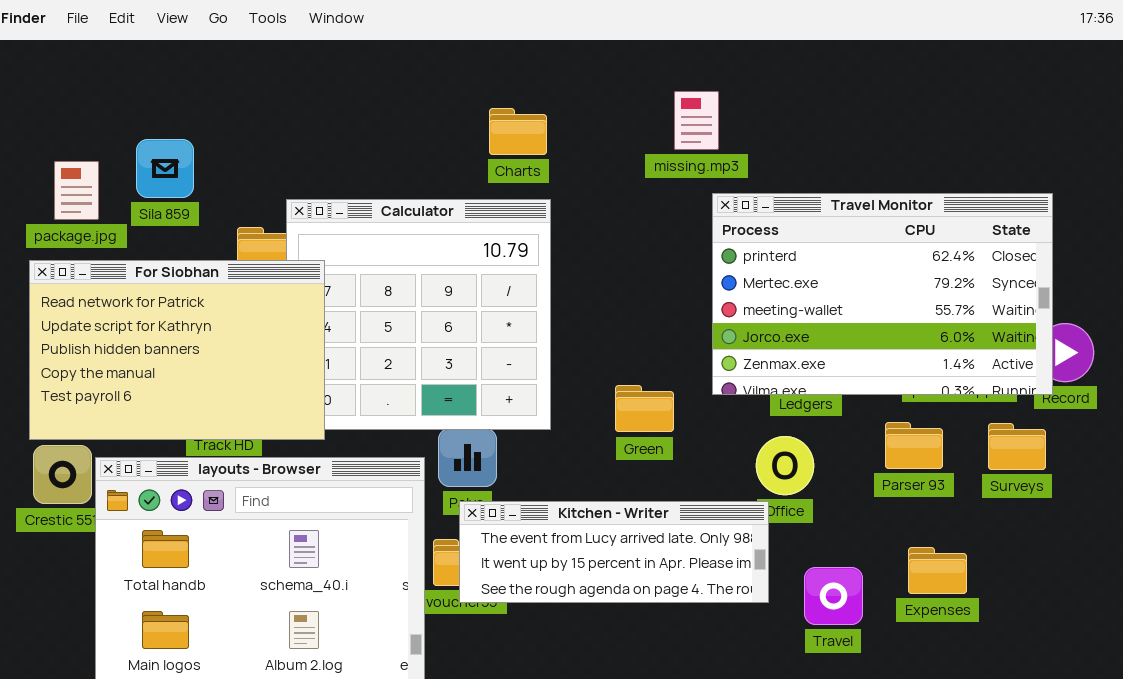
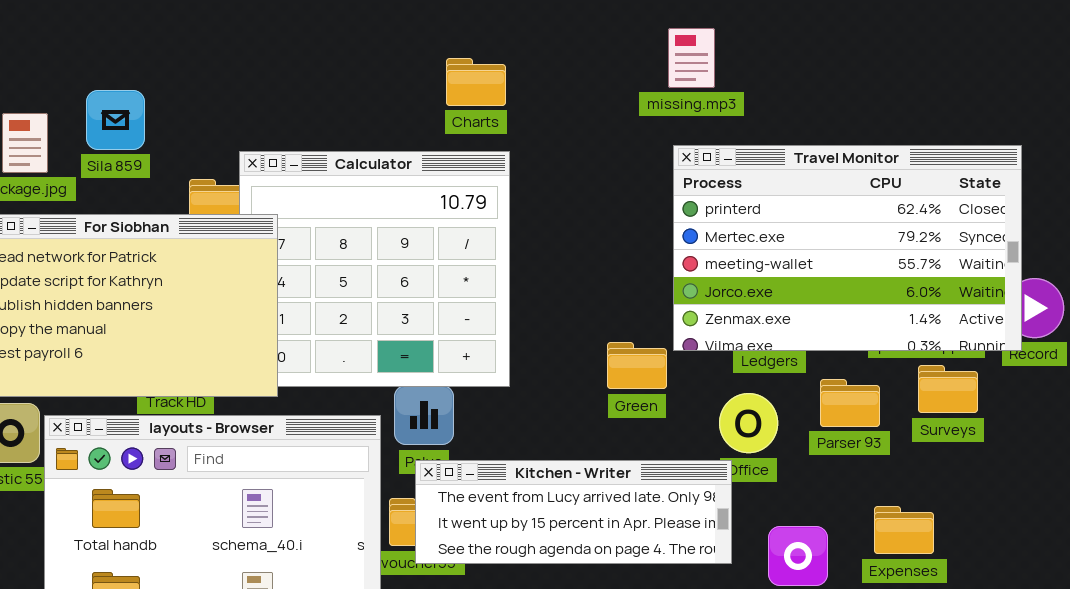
missing.mp3: [674,91,719,150] -> [668,28,715,88], moved
Green: [615,385,674,432] -> [607,342,667,389], moved
Parser 93: [885,422,943,469] -> [820,379,880,427], moved
Surveys: [988,423,1046,470] -> [918,365,978,413], moved

